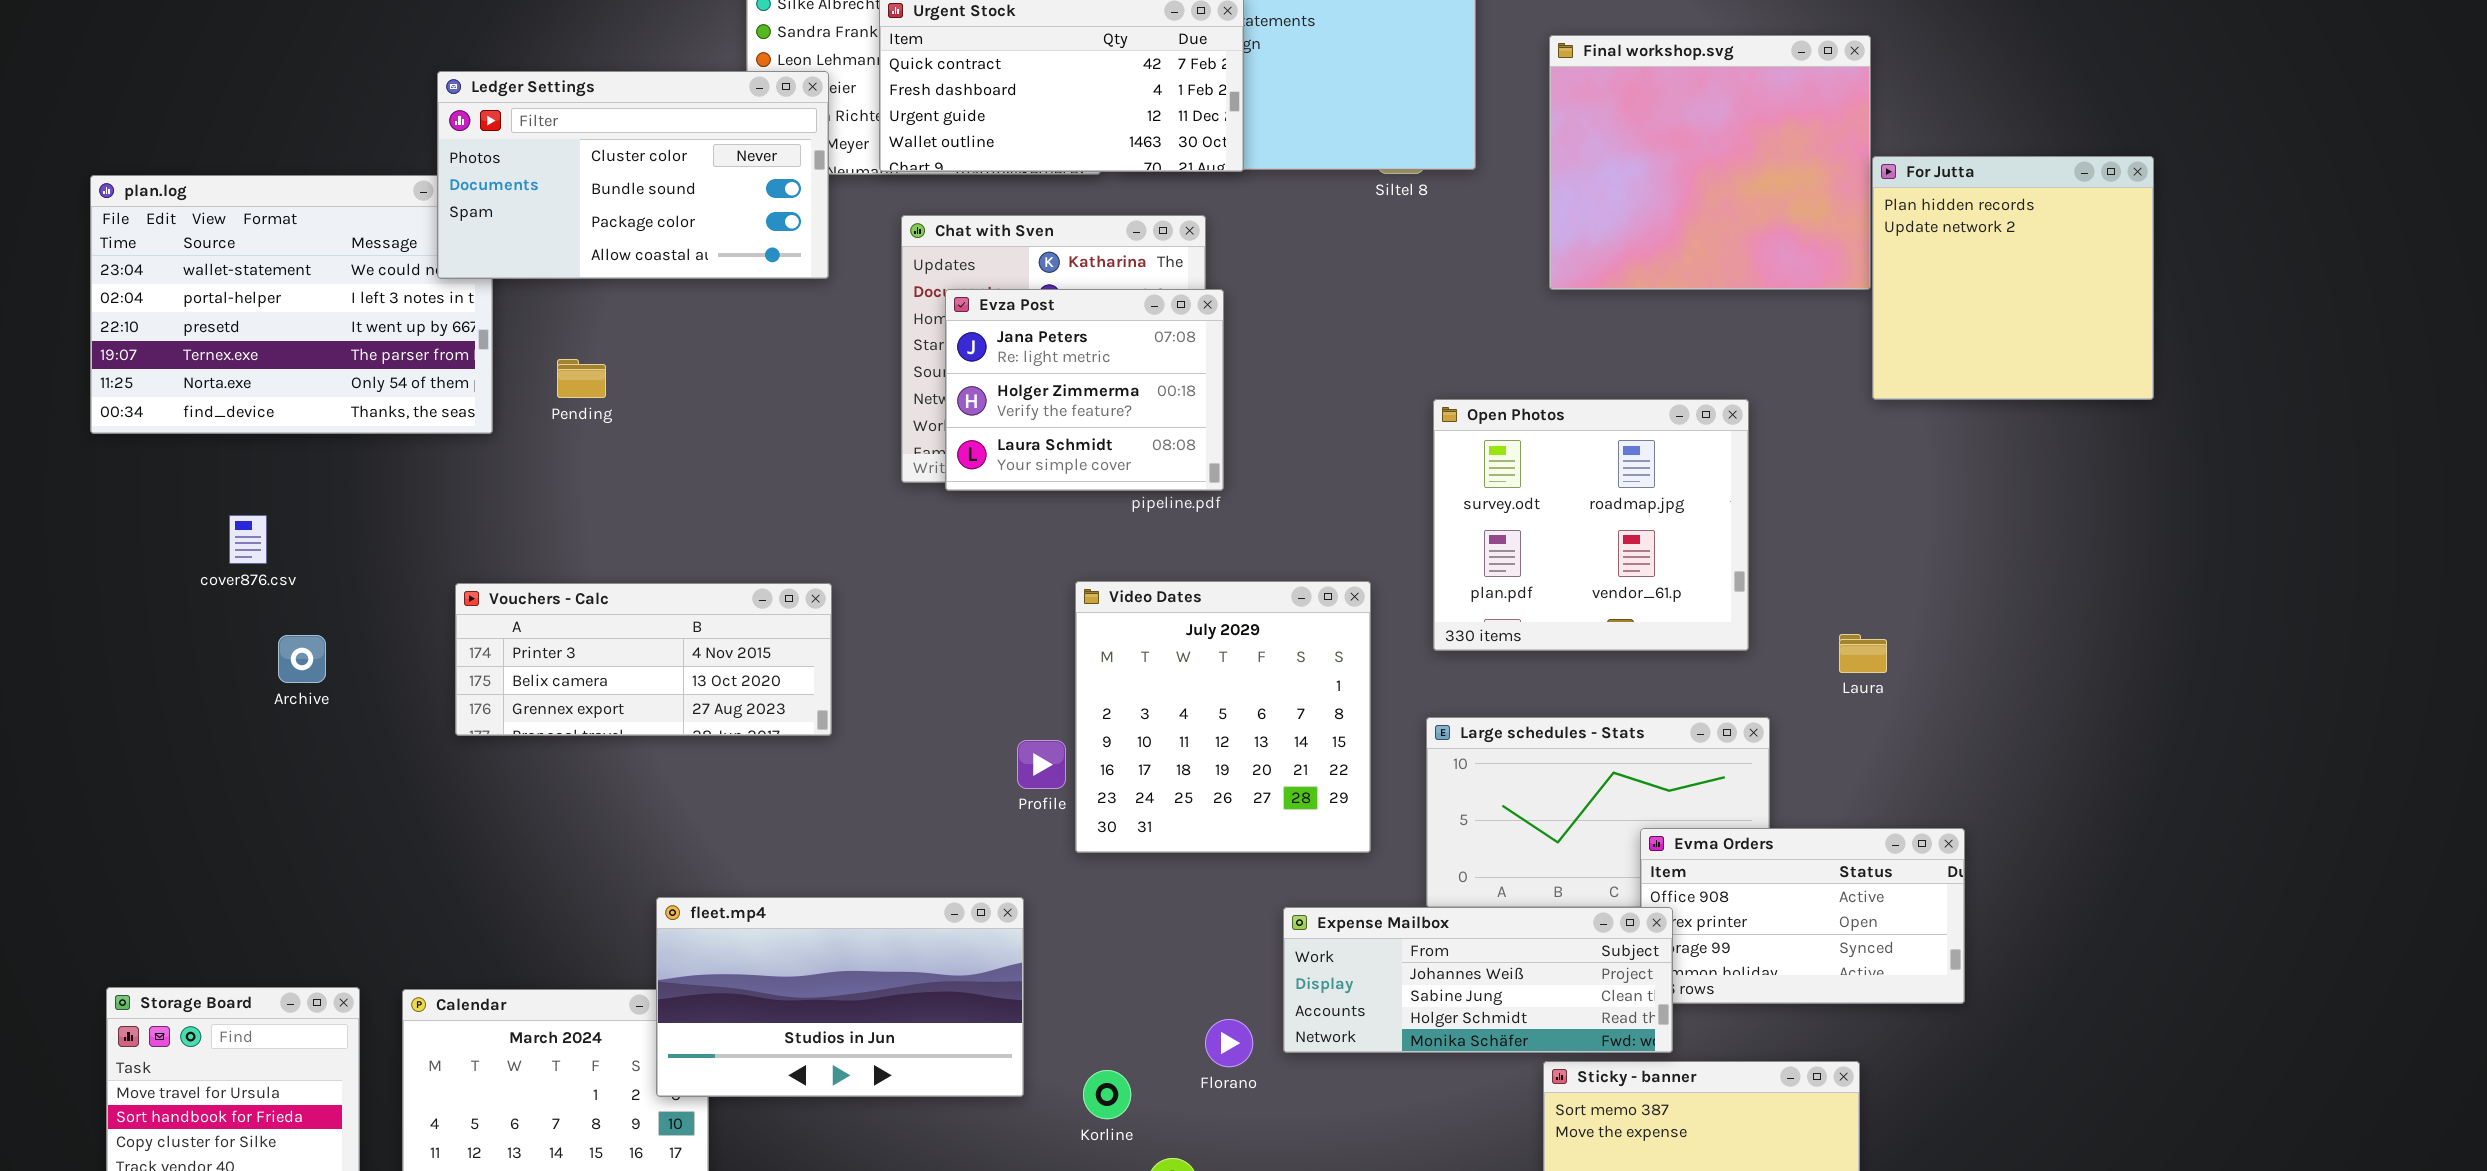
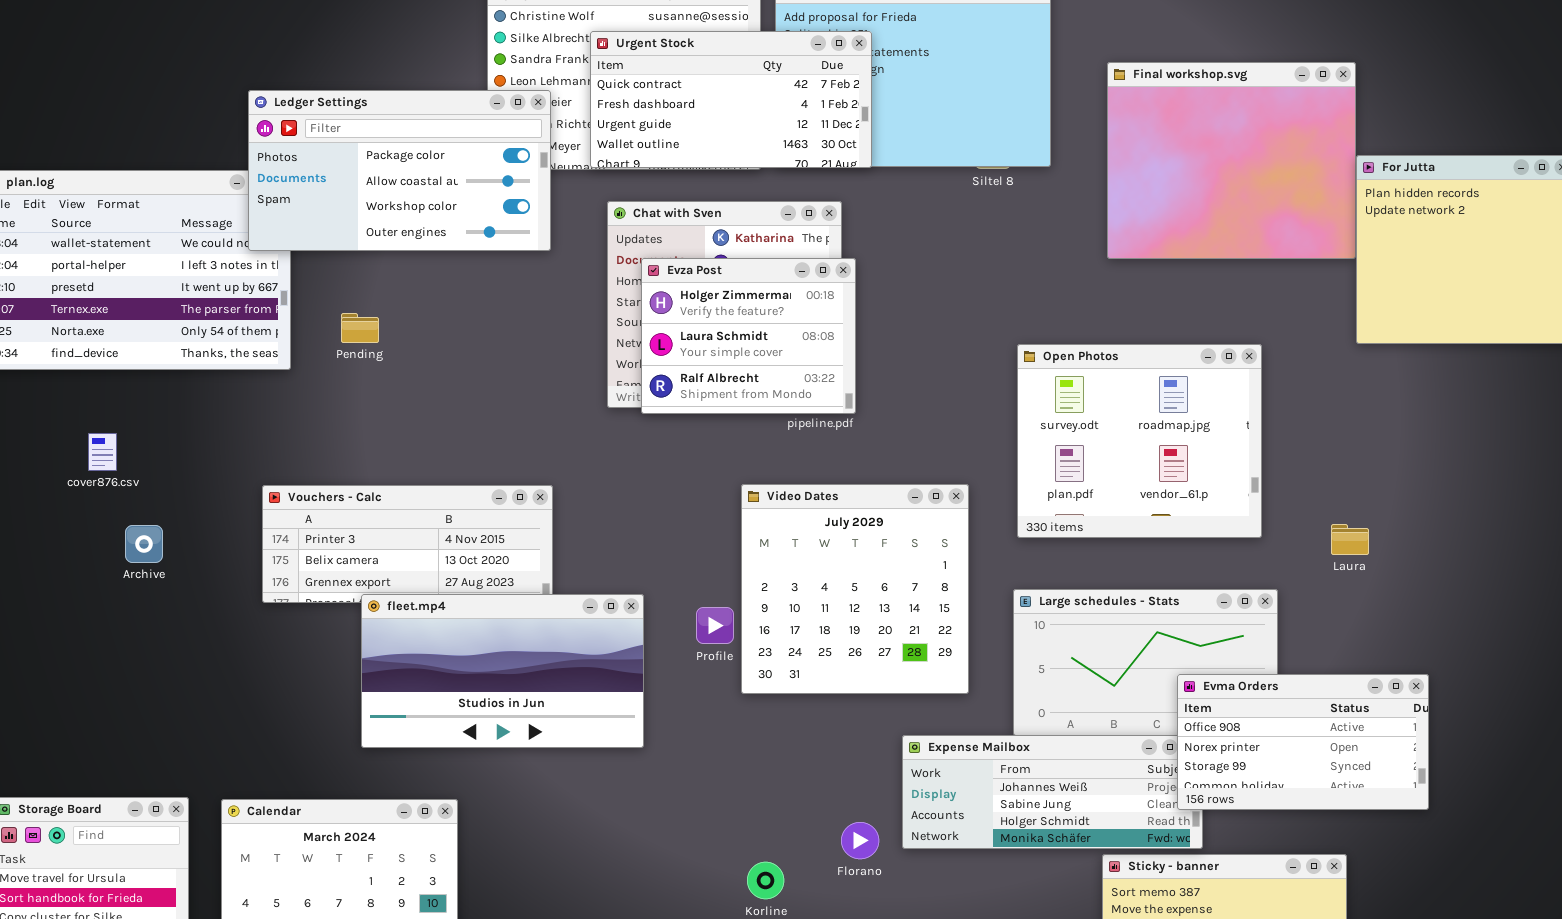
Ledger Settings: [437,71,829,279] -> [248,90,551,251], scrolled down 2 rows
Evza Post: [945,289,1224,491] -> [641,258,856,414], scrolled down 1 row
Evma Orders: [1640,828,1965,1004] -> [1177,674,1429,810], raised
fleet.mp4: [656,897,1024,1097] -> [361,594,644,748], moved

